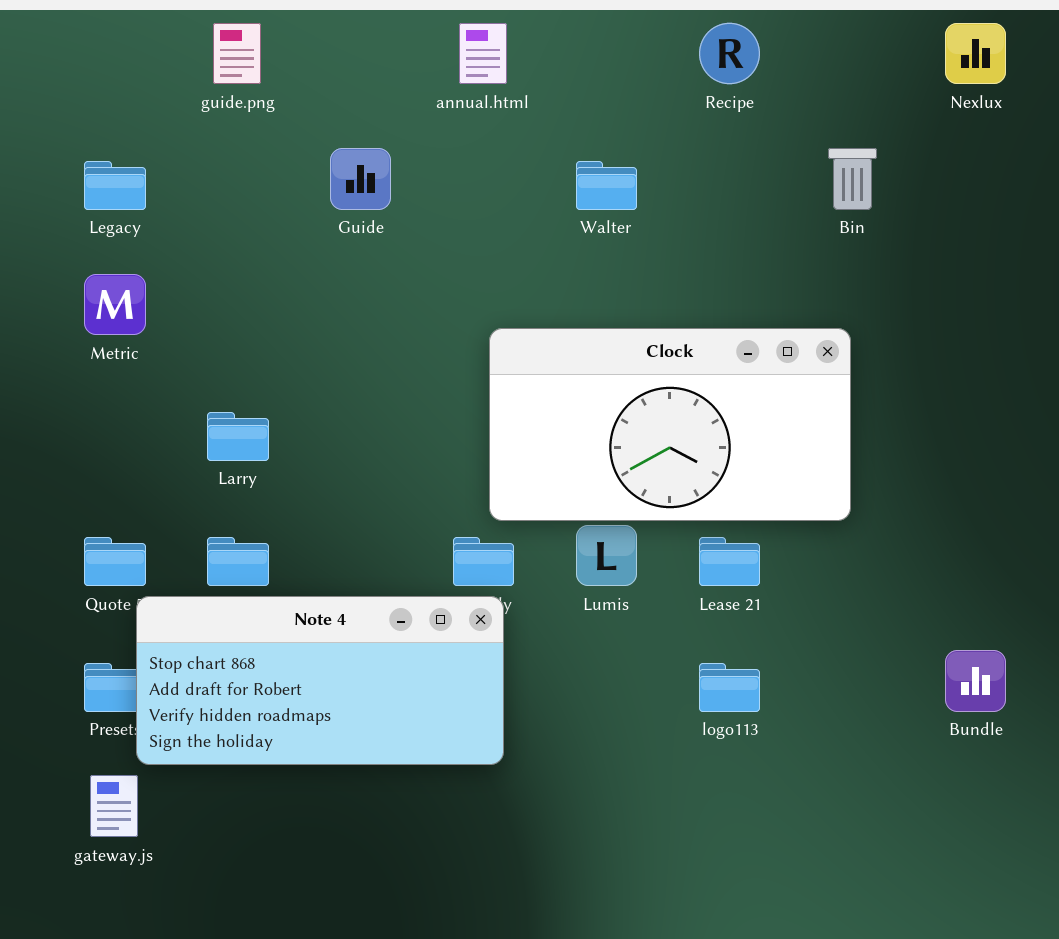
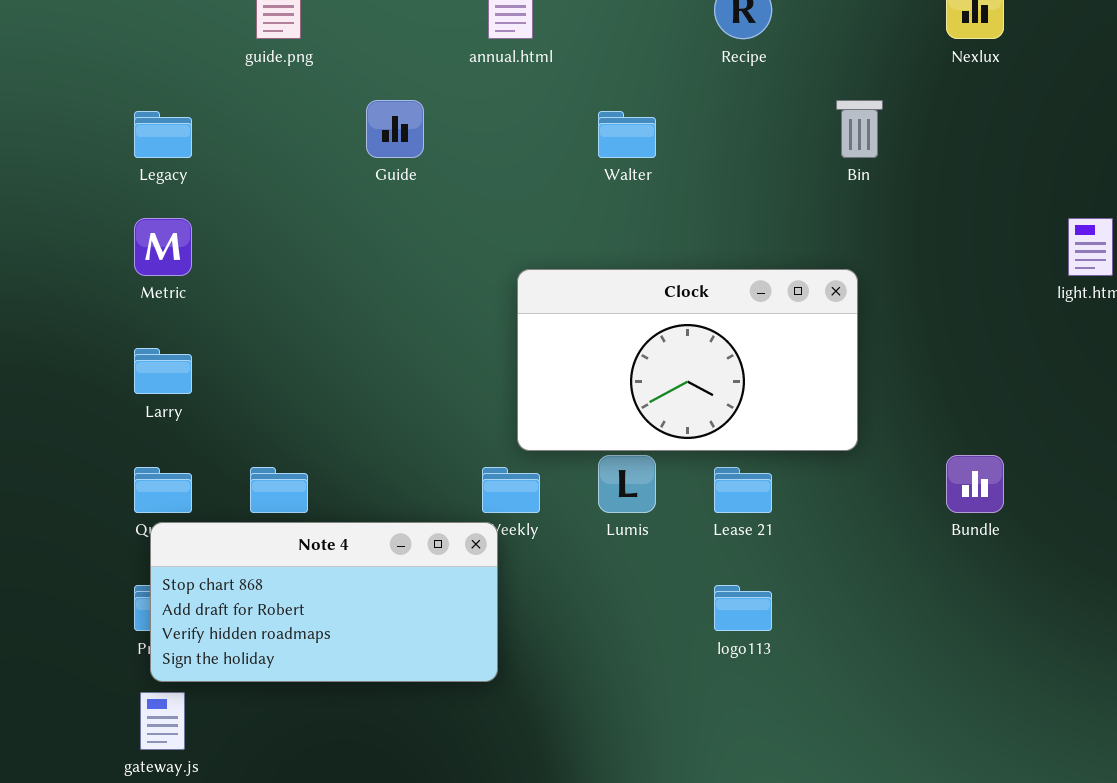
Larry: [207,412,269,461] -> [134,348,192,394], moved
Note 4: [136,596,504,765] -> [150,522,498,682], moved
Bundle: [945,650,1006,712] -> [946,455,1004,513], moved

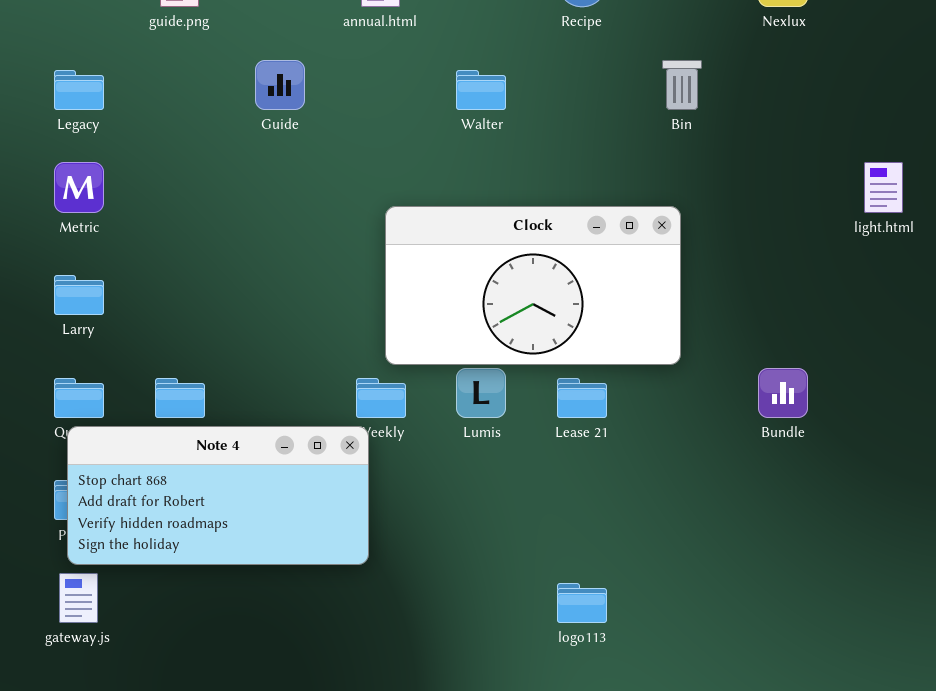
logo113: [714,585,772,631] -> [557,583,607,623], moved

